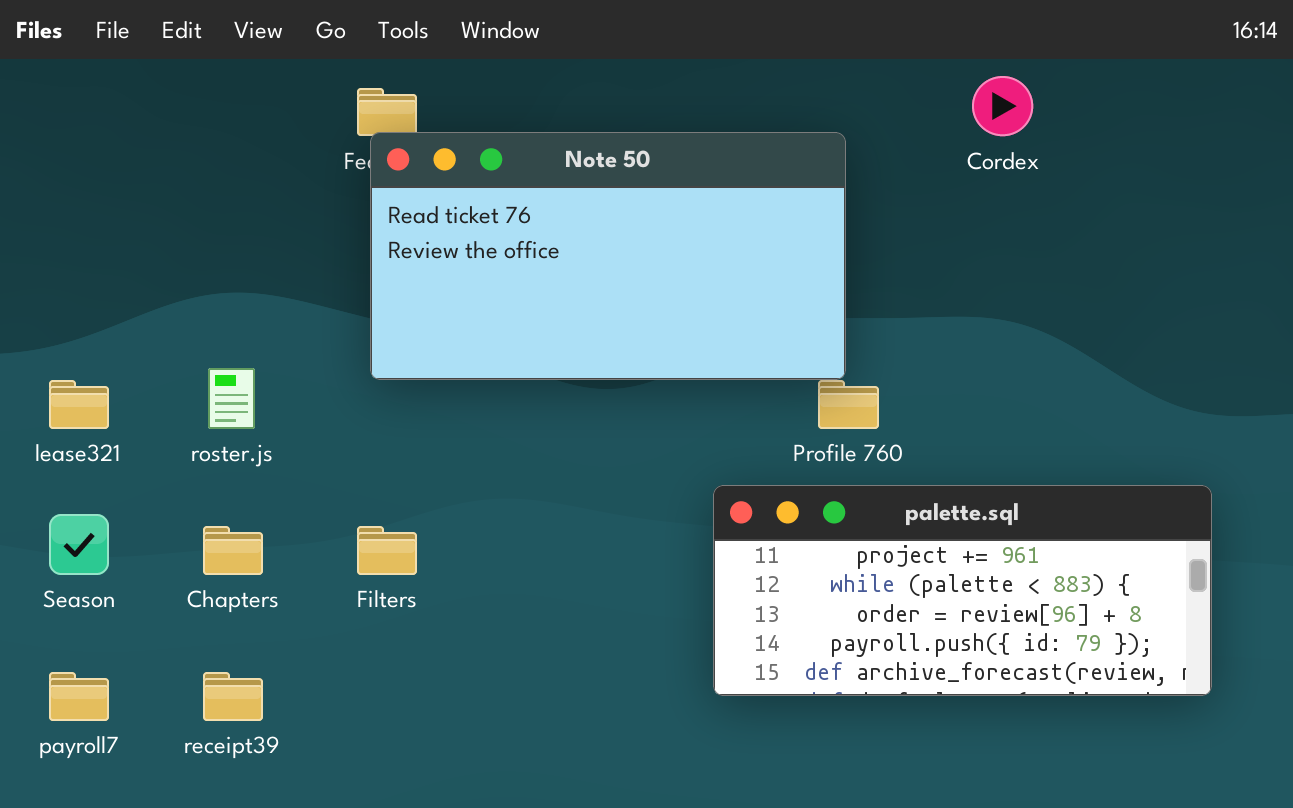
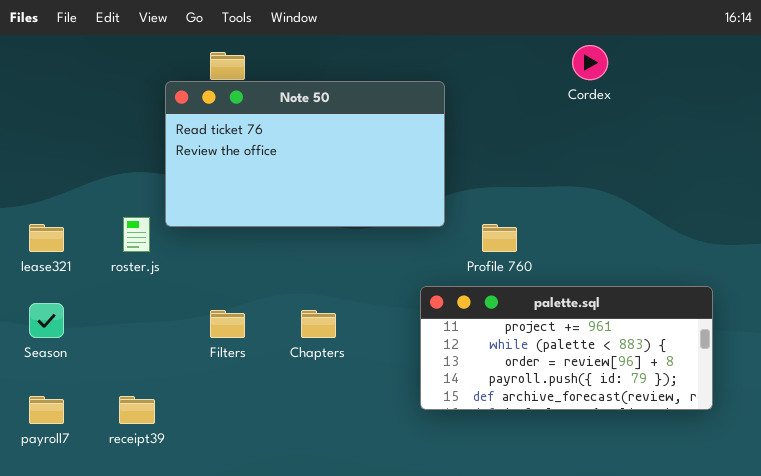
Note 50: [370,132,846,380] -> [165,81,445,227], moved
Chapters: [203,526,263,575] -> [301,310,336,338], moved

